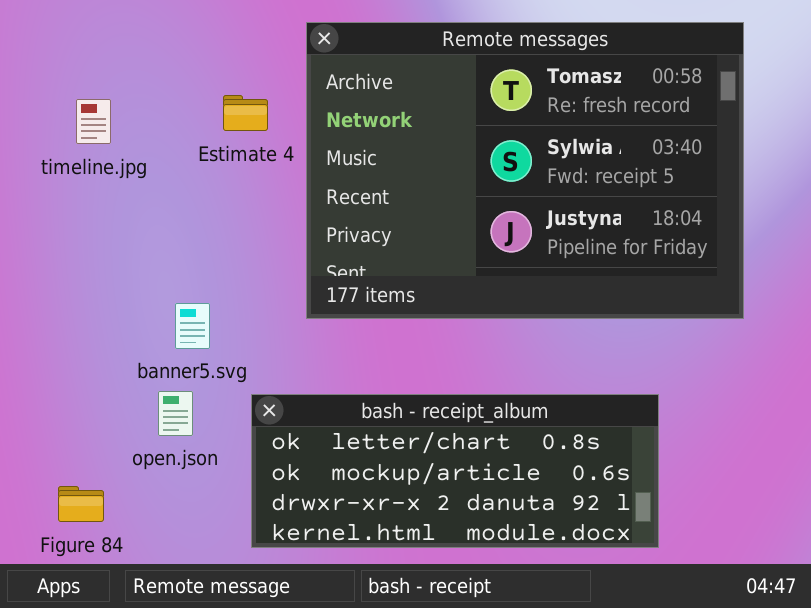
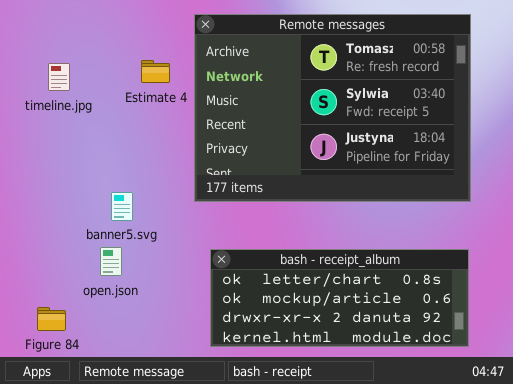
bash - receipt_album: [251,394,659,548] -> [210,249,469,347], moved

